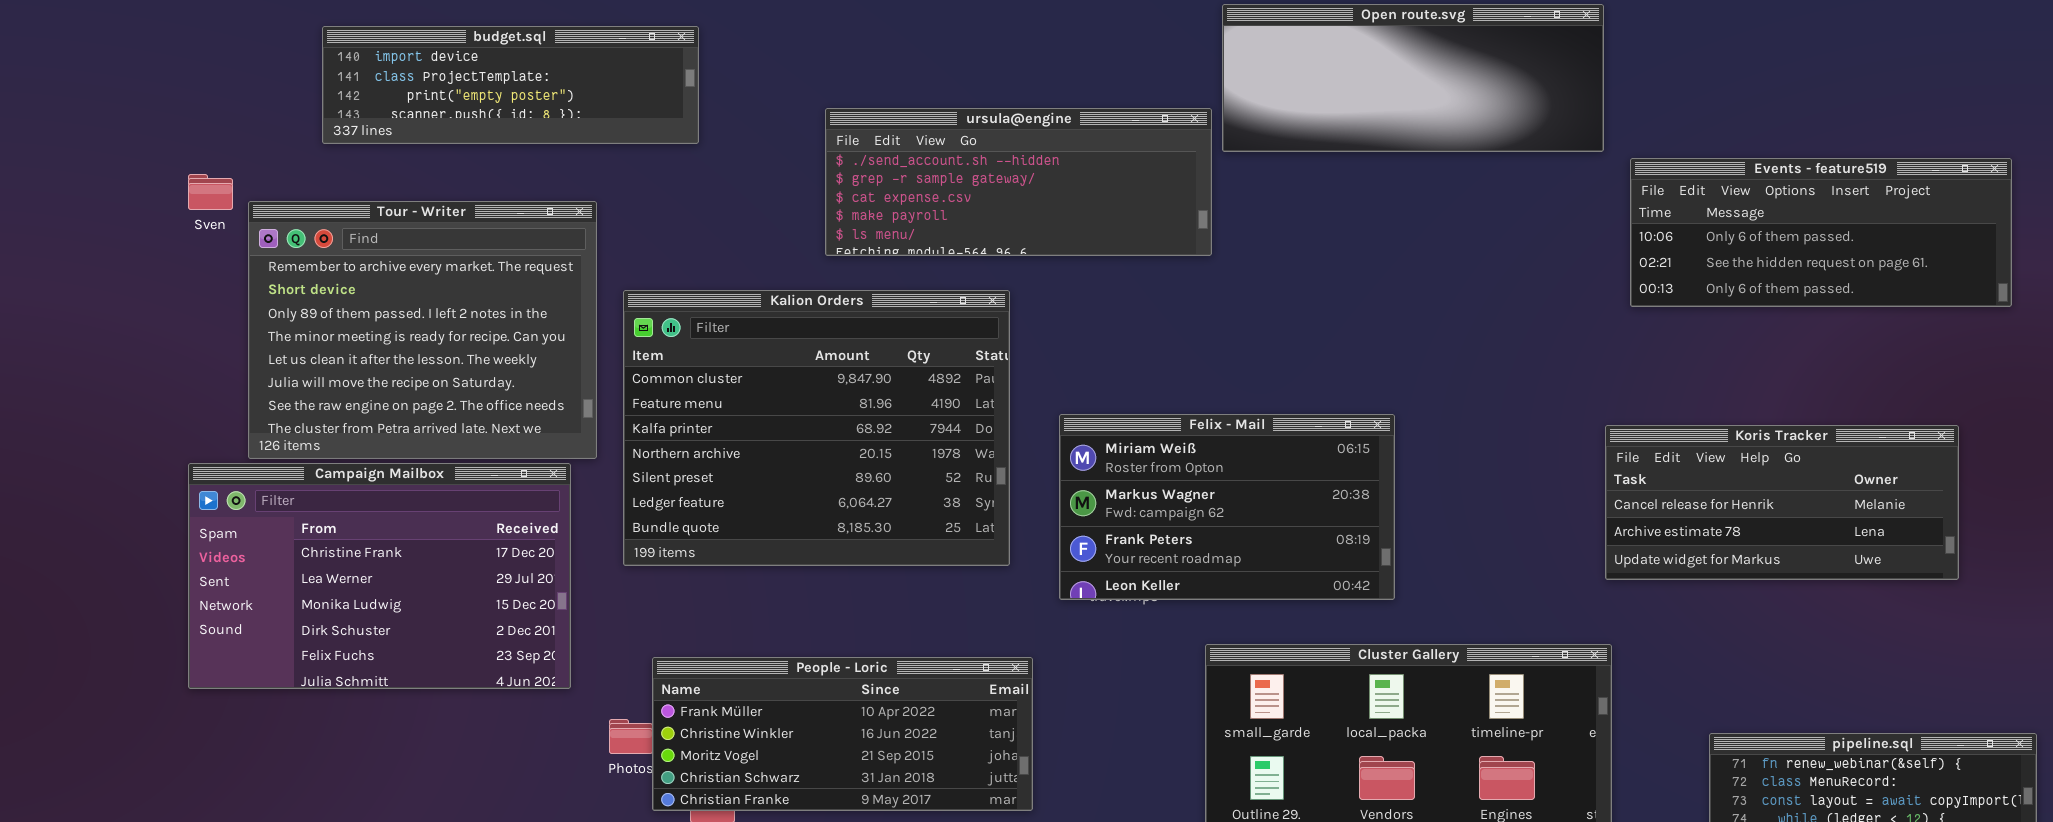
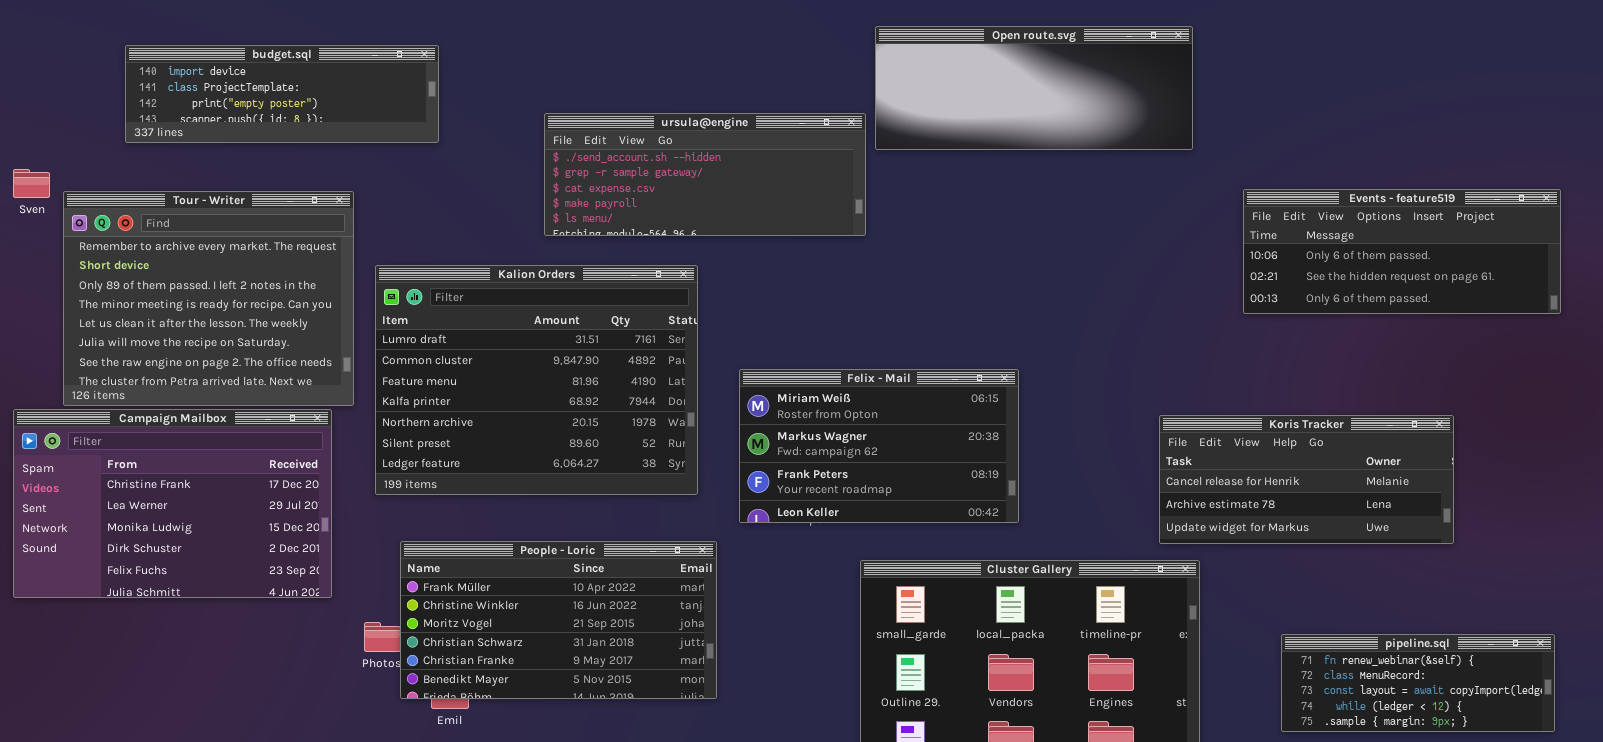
Events - feature519: [1630,158,2012,307] -> [1243,189,1561,314], moved
Kalion Orders: [623,290,1010,566] -> [375,265,698,495], scrolled up 1 row
Koris Tracker: [1605,425,1959,580] -> [1159,415,1454,544], moved
People - Loric: [652,657,1033,811] -> [400,541,717,699], resized

